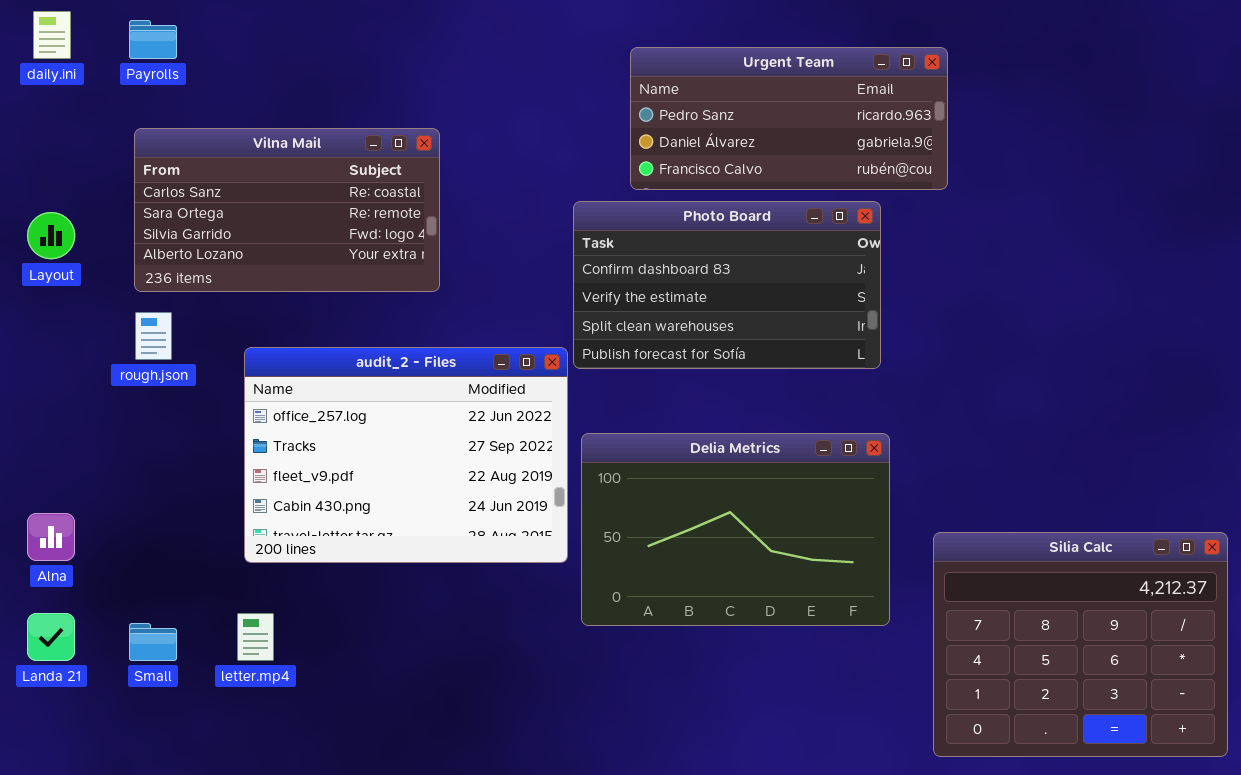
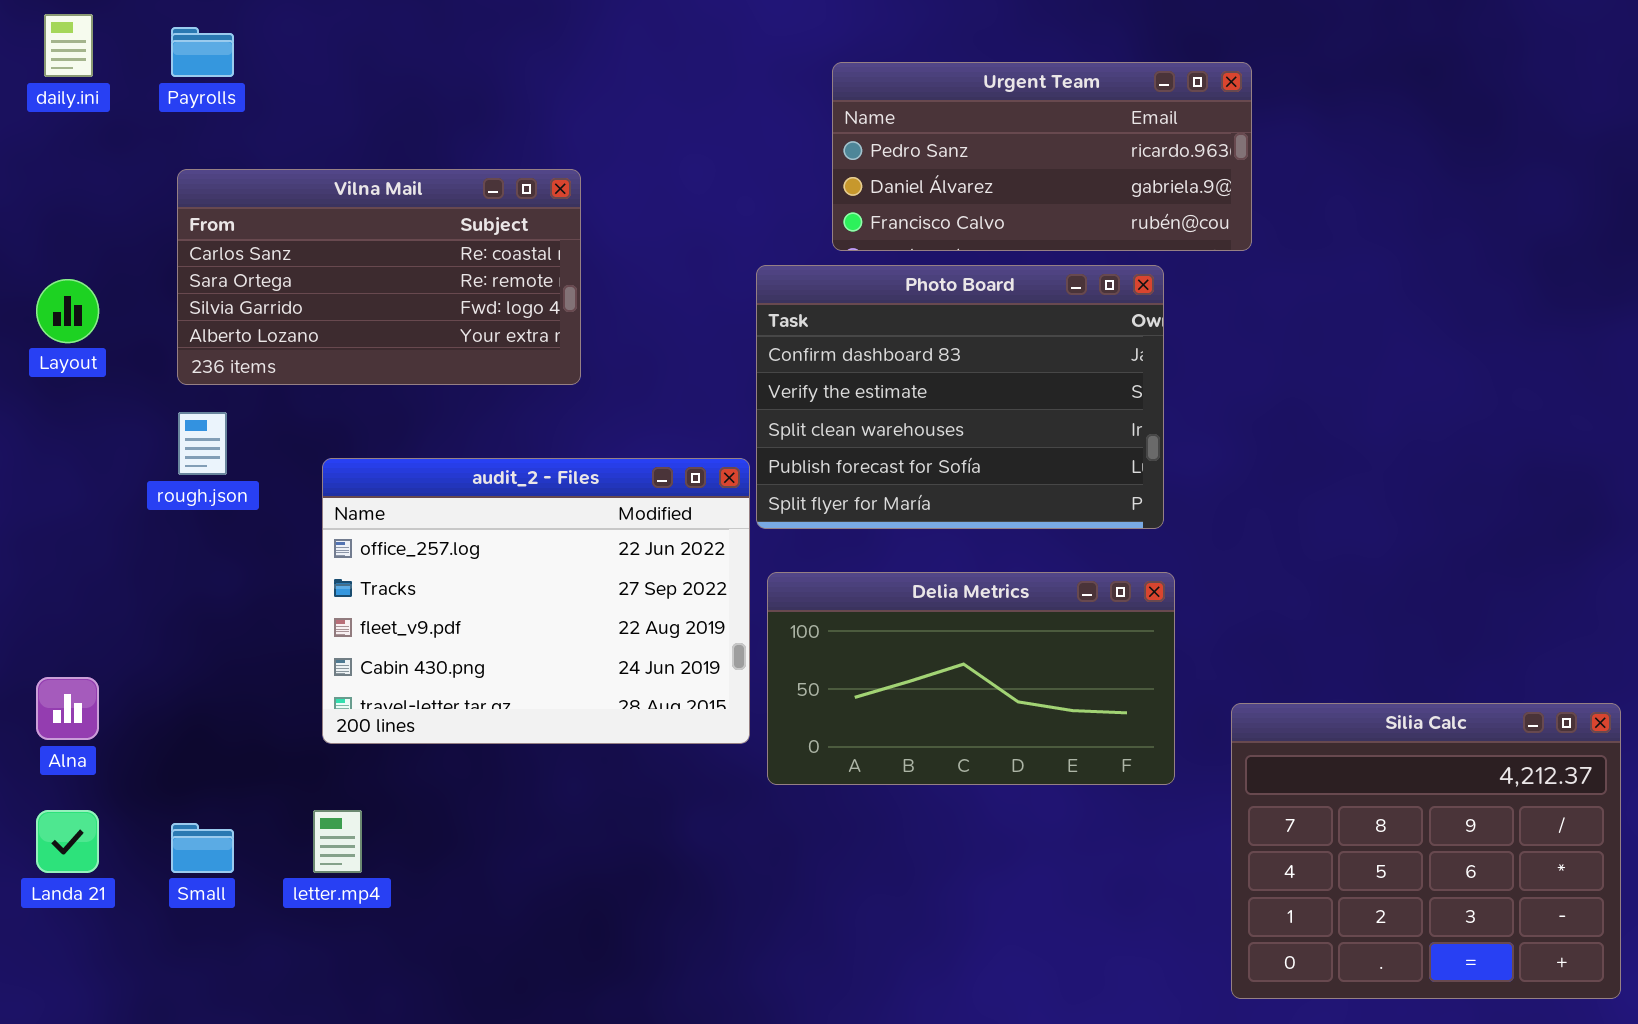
Photo Board: [573,201,881,369] -> [756,265,1164,529], resized
Delia Metrics: [581,433,890,626] -> [767,572,1175,785], resized

